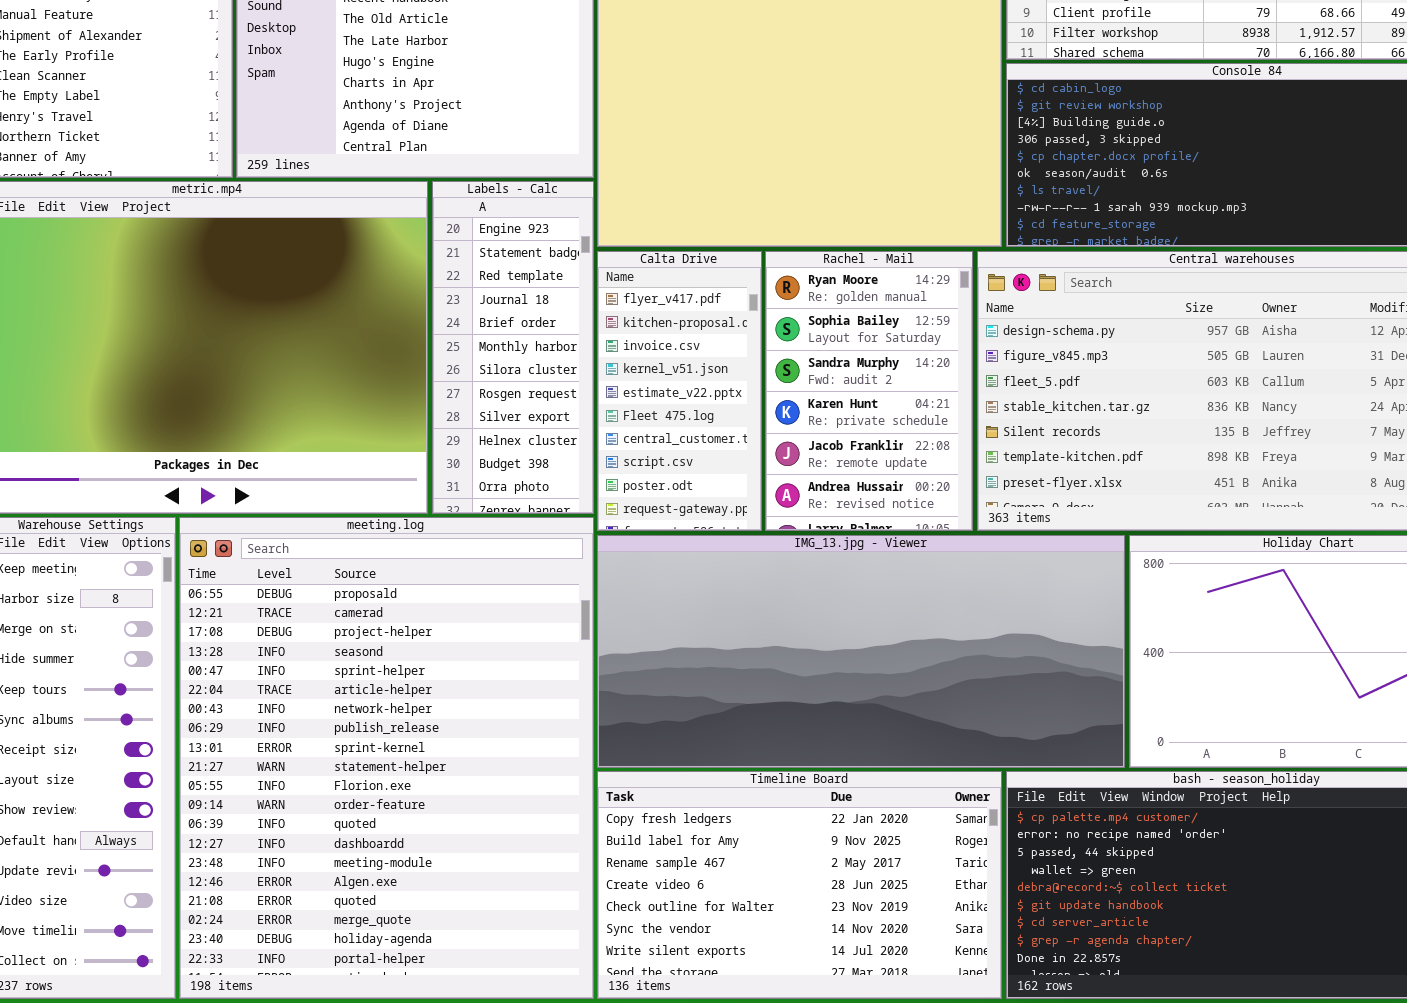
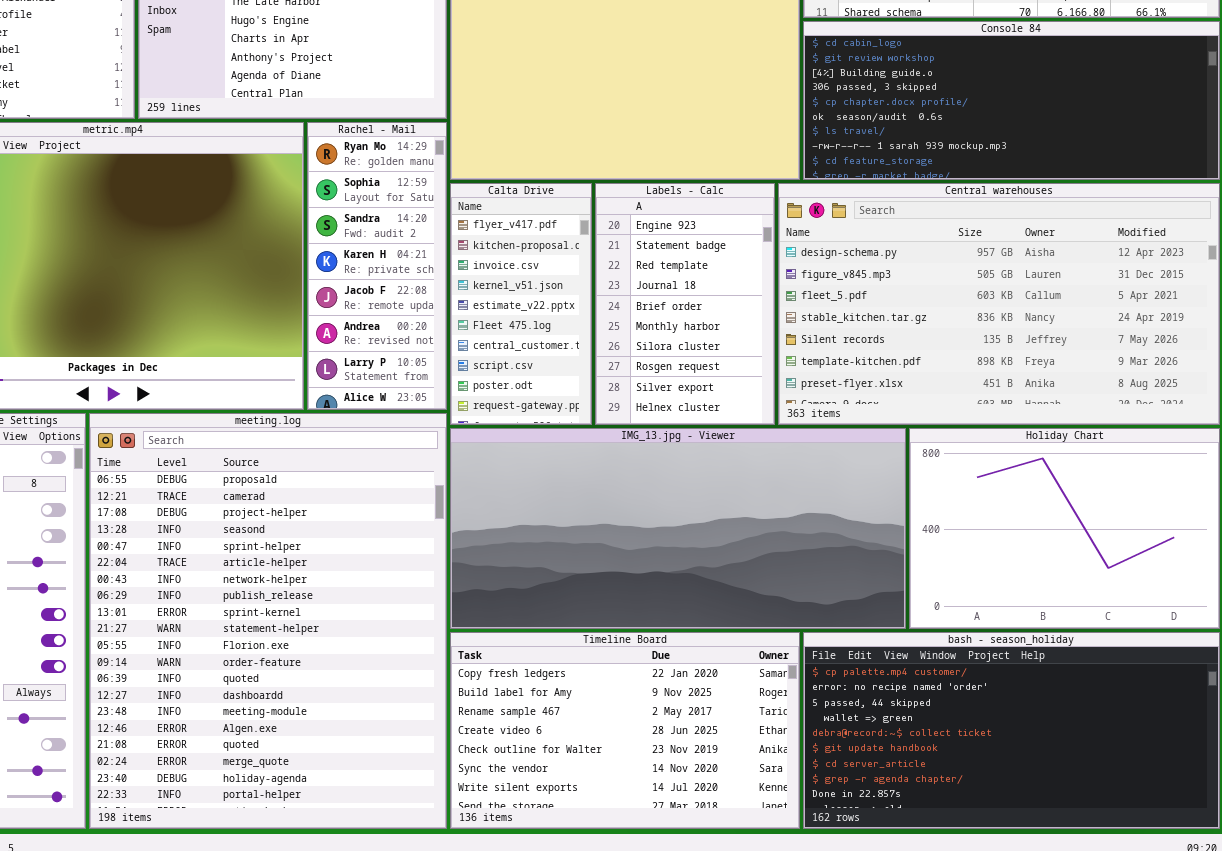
Labels - Calc: [432,181,594,514] -> [595,183,775,425], moved, resized
Rachel - Mail: [765,251,973,531] -> [307,122,447,410], moved, resized

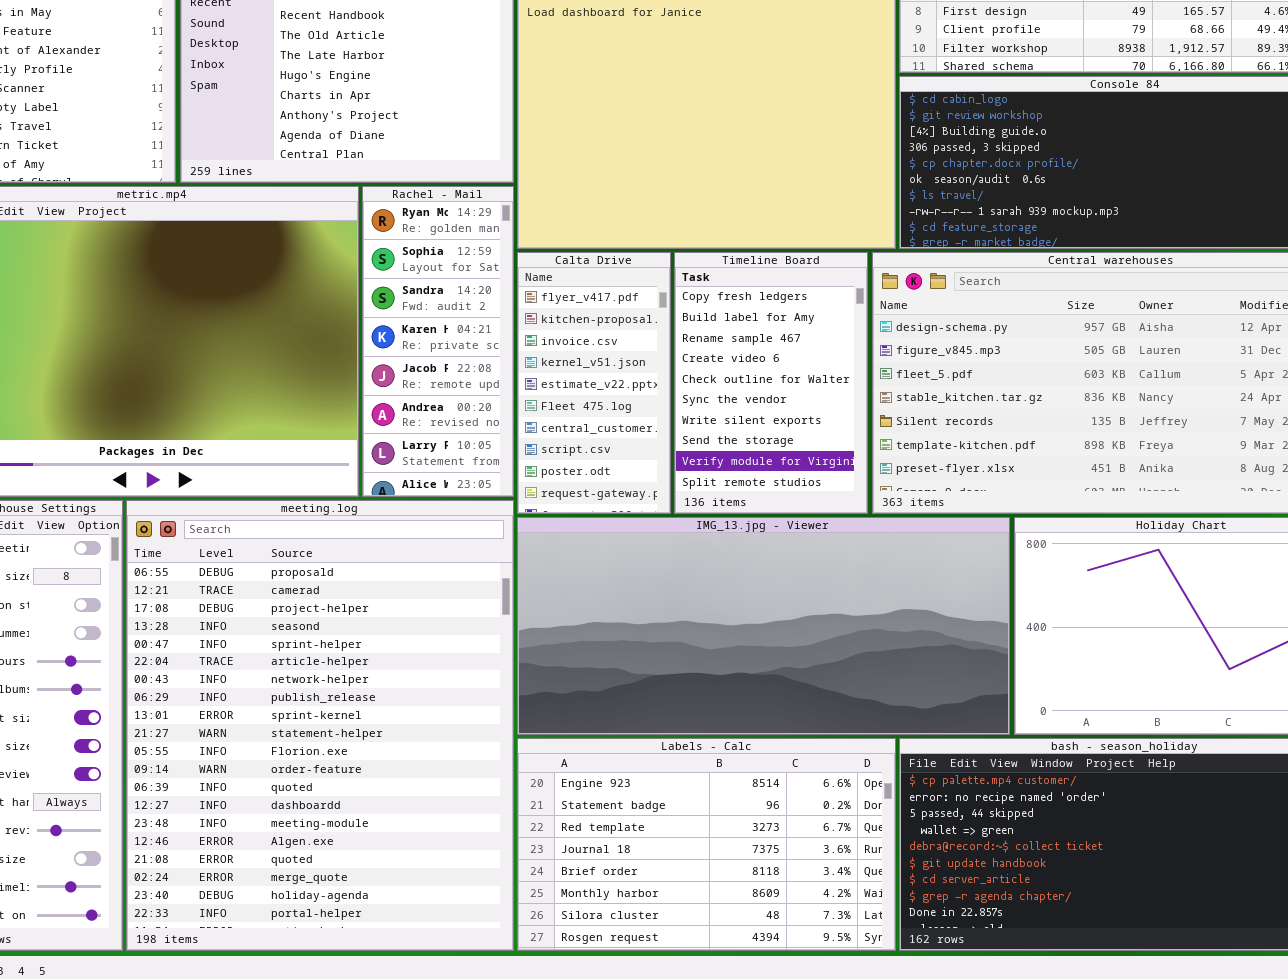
Labels - Calc: [595,183,775,425] -> [517,738,896,951], moved, resized
Timeline Board: [450,632,800,829] -> [674,252,868,514], moved, resized

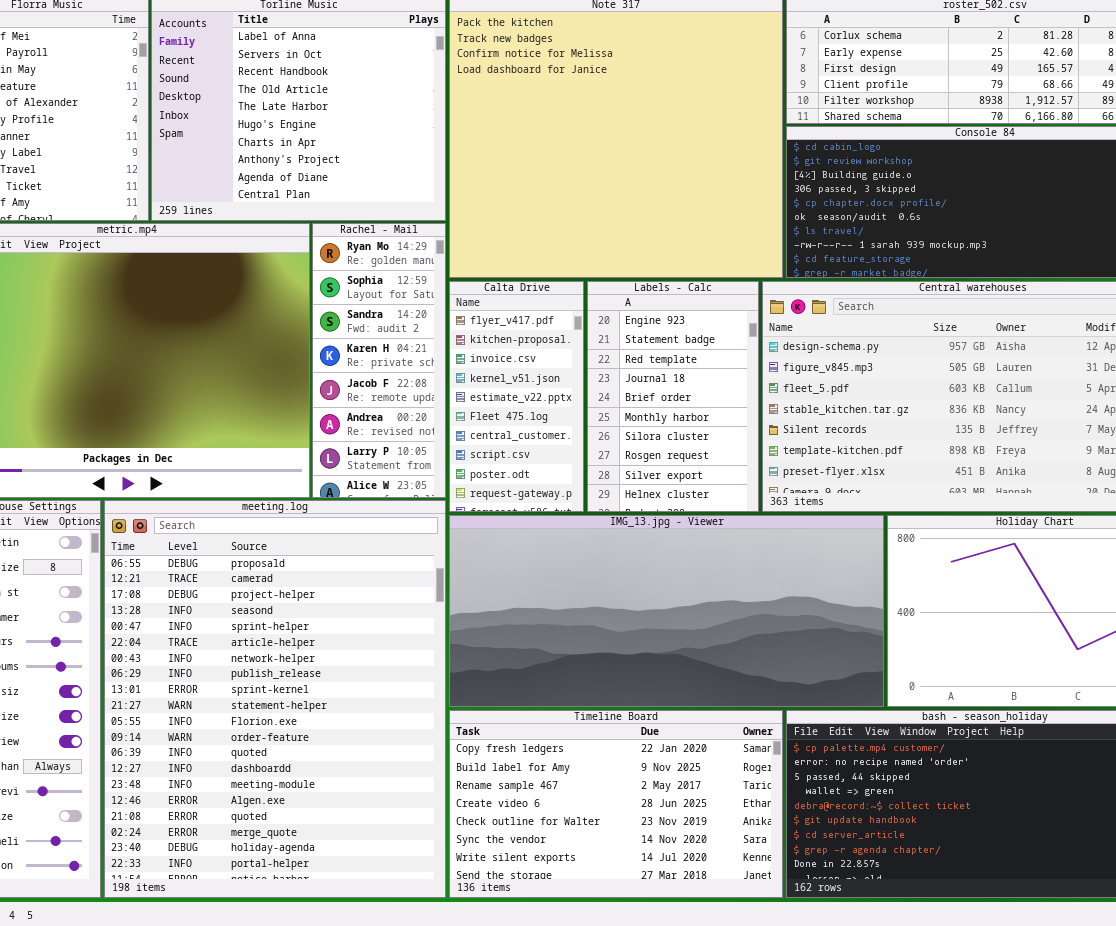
Timeline Board: [674,252,868,514] -> [449,710,783,898], moved, resized
Labels - Calc: [517,738,896,951] -> [587,281,759,512], moved, resized

